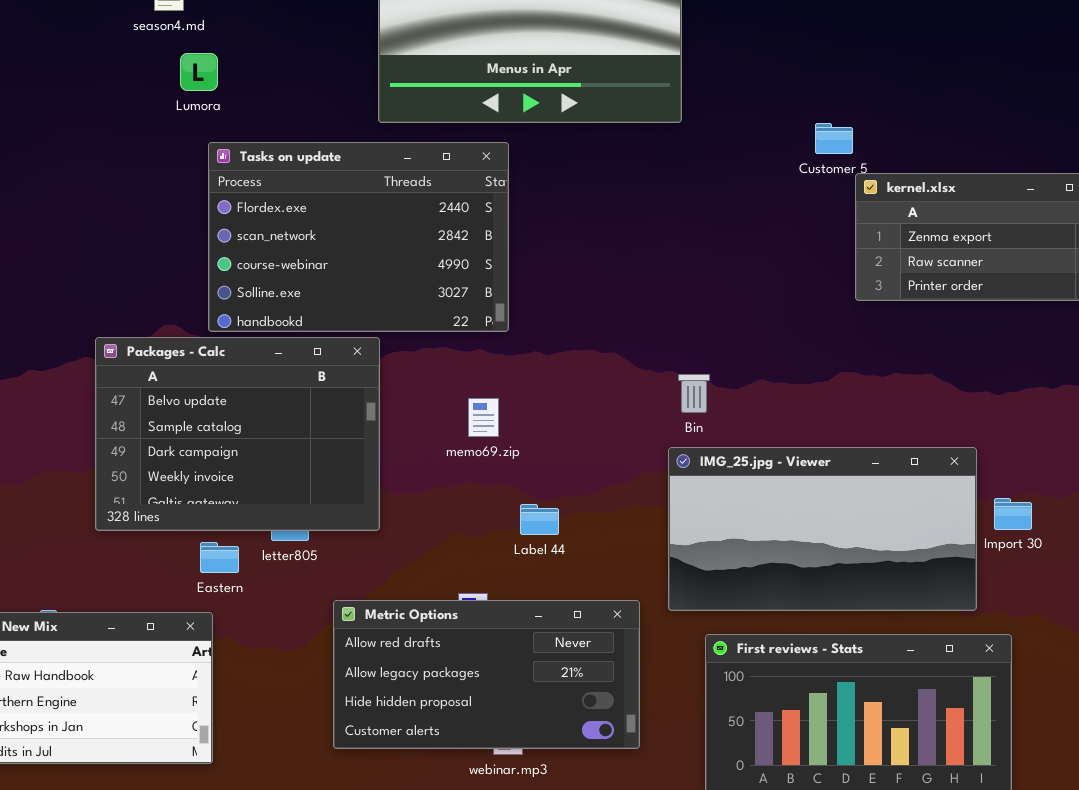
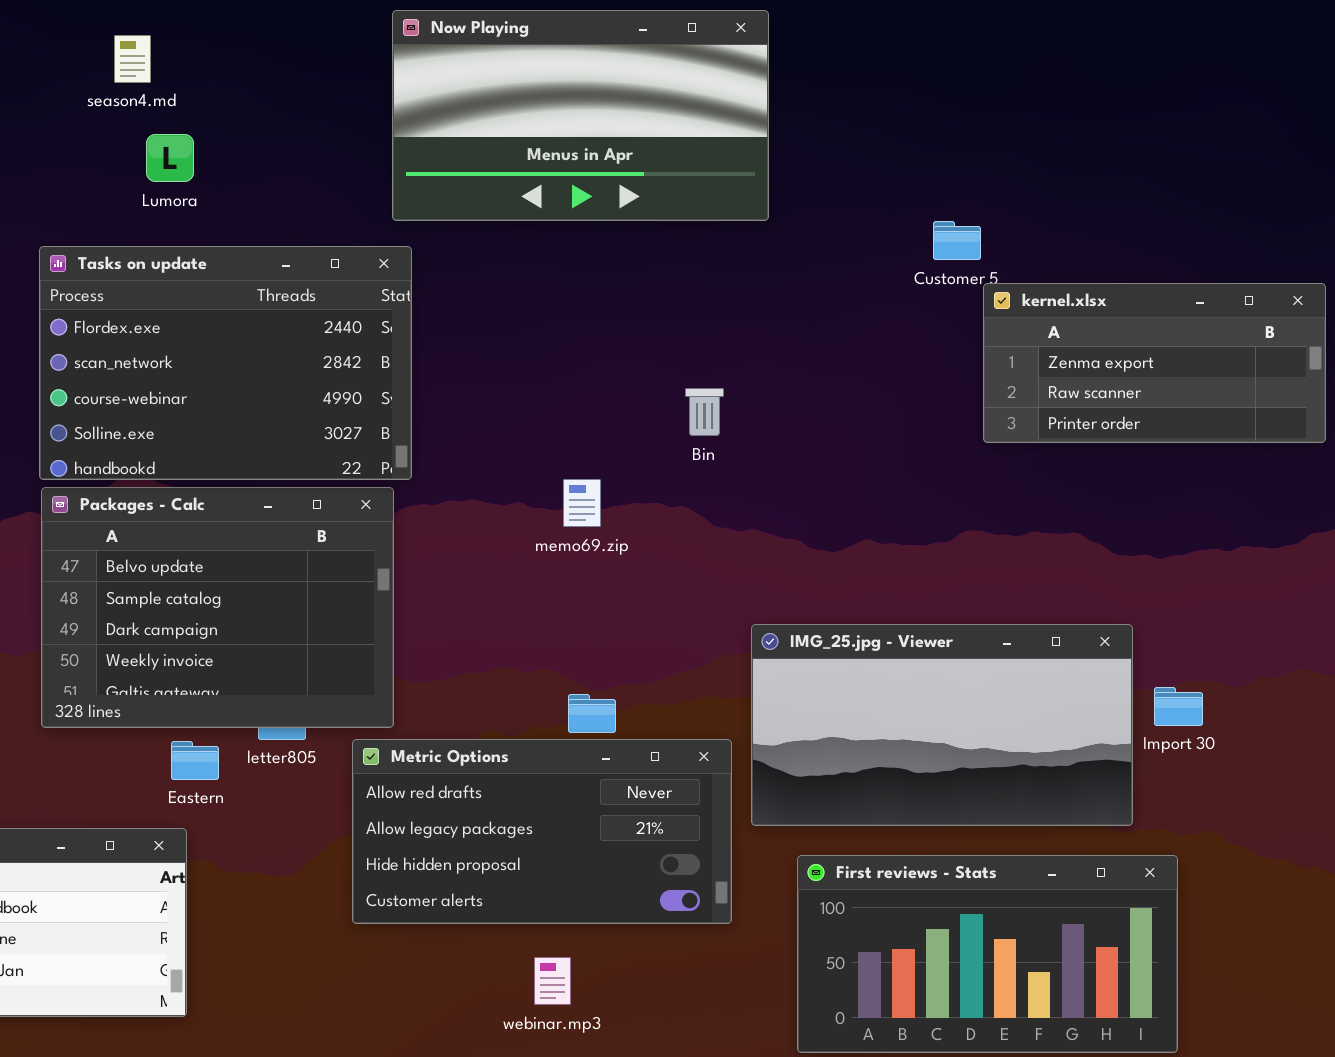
Tasks on update: [208,142,509,332] -> [39,246,412,480], moved
Bin: [678,374,710,413] -> [685,388,724,436], moved
memo69.zip: [468,398,499,437] -> [563,479,601,527], moved
Metric Options: [333,600,640,749] -> [352,739,732,924], moved

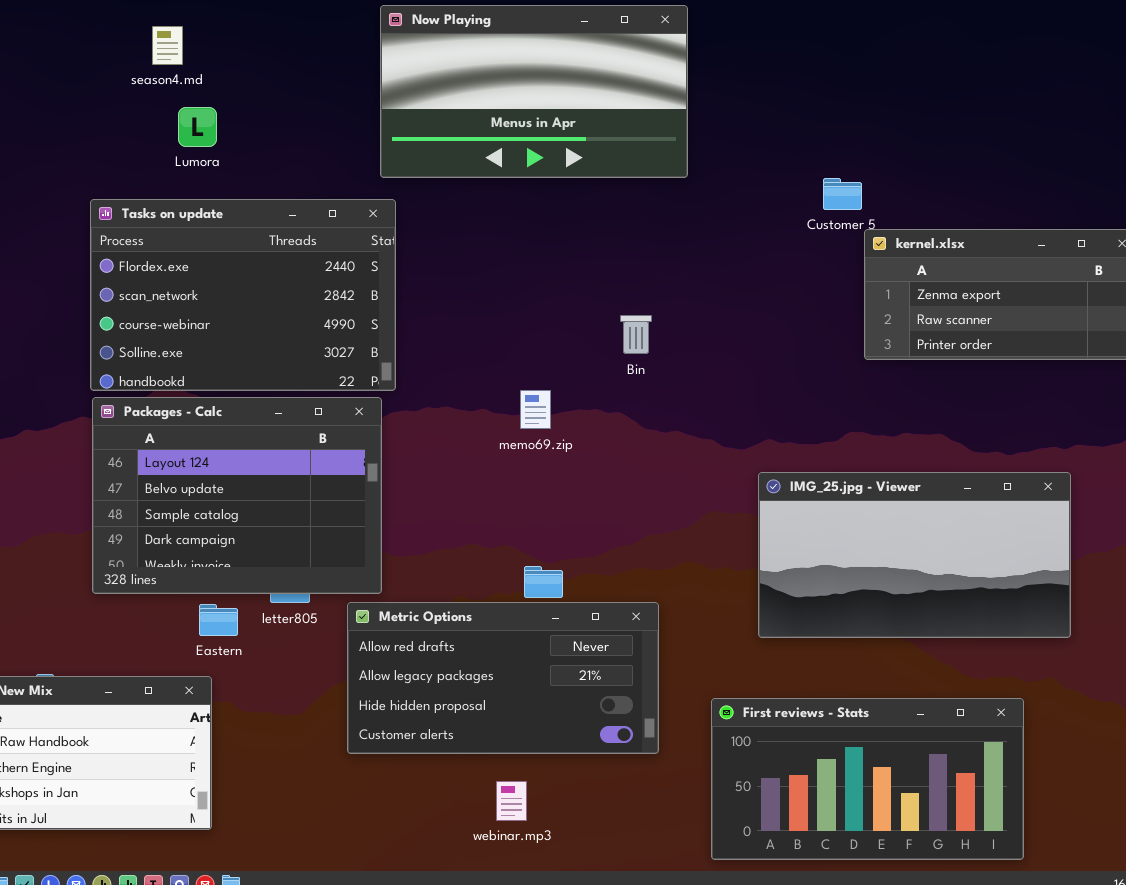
Packages - Calc: [41,487,394,728] -> [92,397,382,594], scrolled up 1 row
IMG_25.jpg - Viewer: [751,624,1133,826] -> [758,472,1071,638], moved

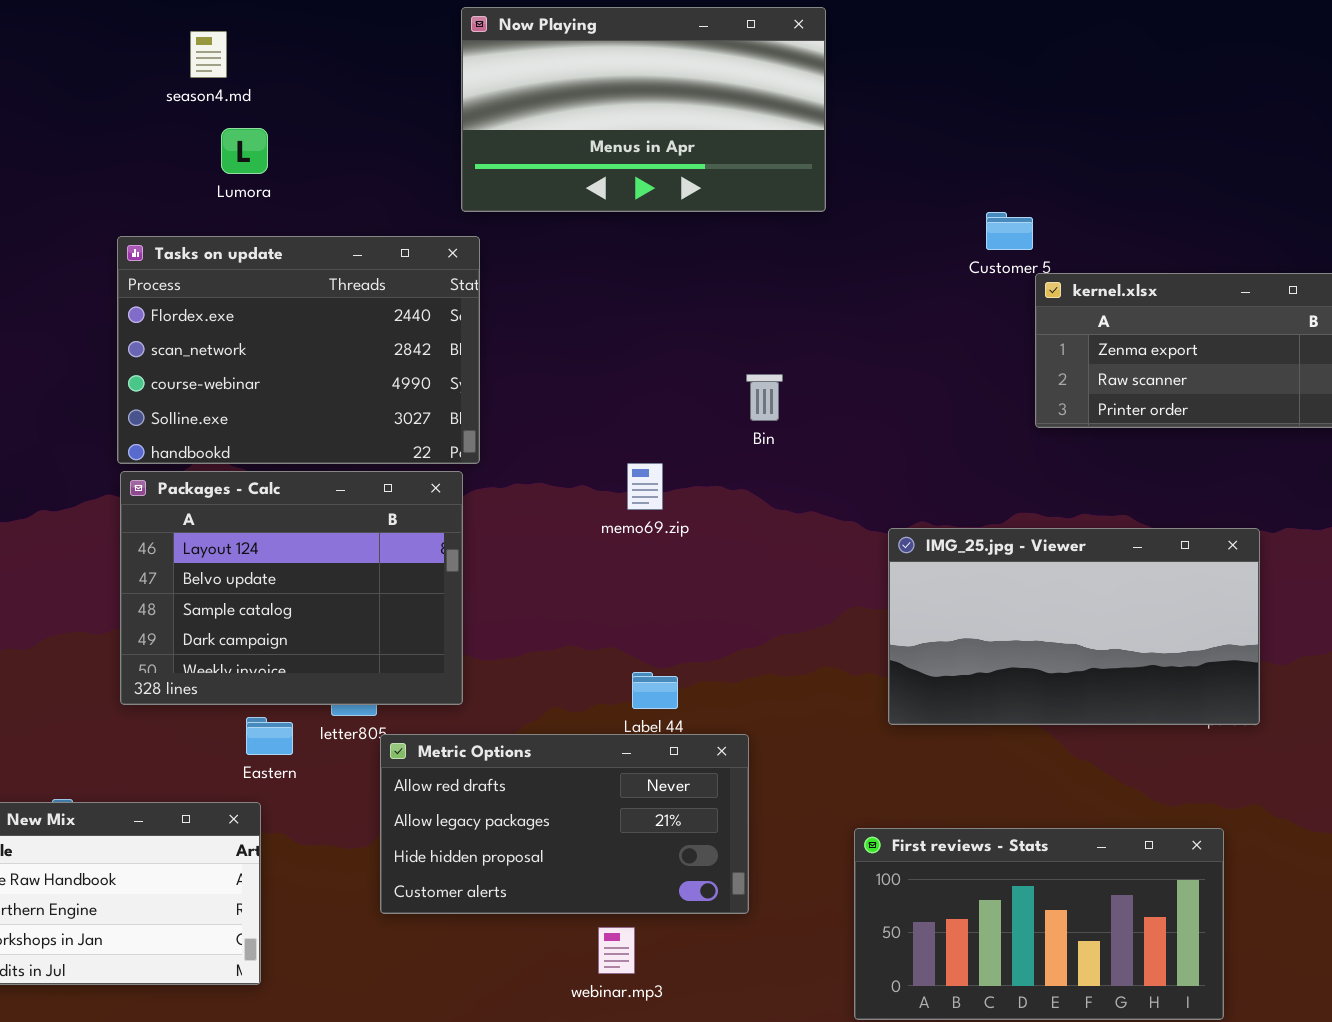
IMG_25.jpg - Viewer: [758,472,1071,638] -> [888,528,1260,725], moved
Metric Options: [347,602,659,754] -> [380,734,749,914], moved

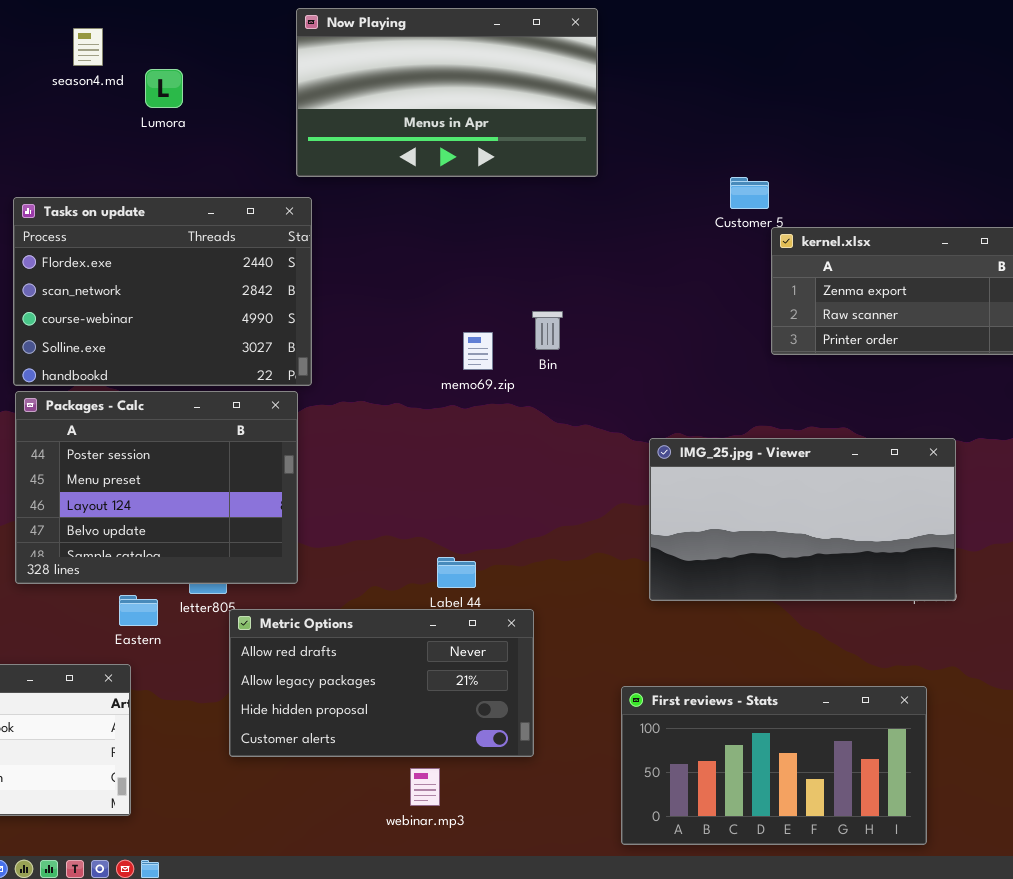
Lumora: [221,128,268,174] -> [145,69,183,108], moved
memo69.zip: [627,463,663,510] -> [463,332,493,370], moved
Packages - Calc: [120,471,463,705] -> [15,391,298,584], scrolled up 2 rows

